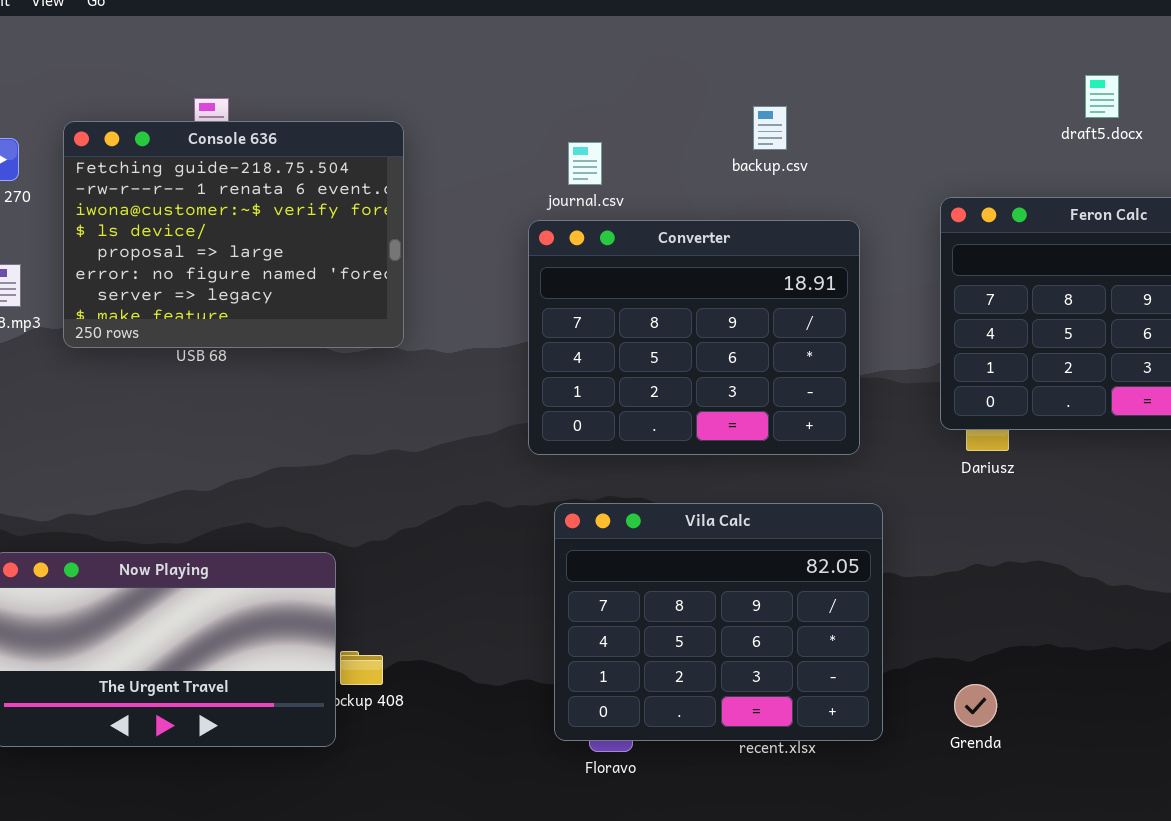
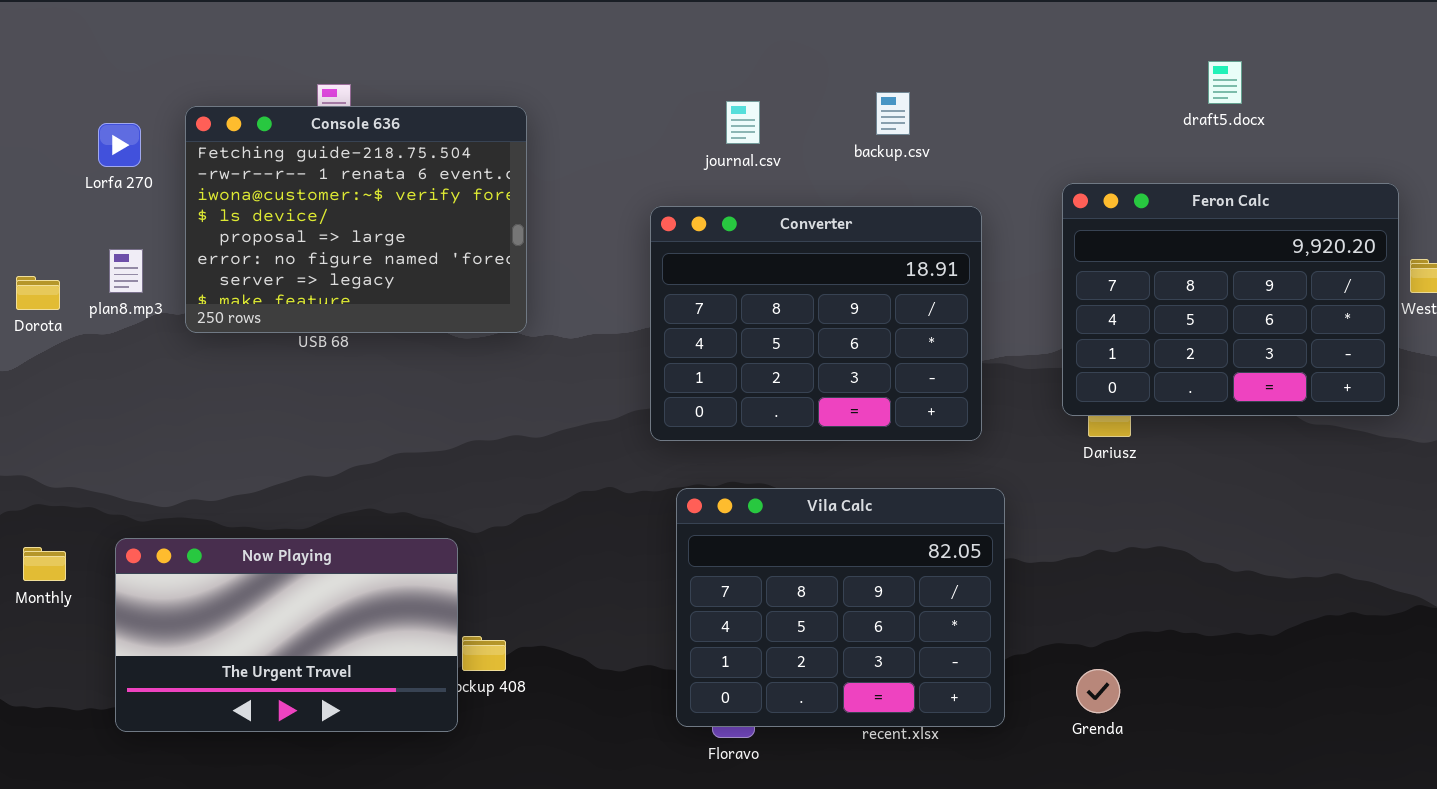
journal.csv: [568,142,602,185] -> [726,101,760,144], moved

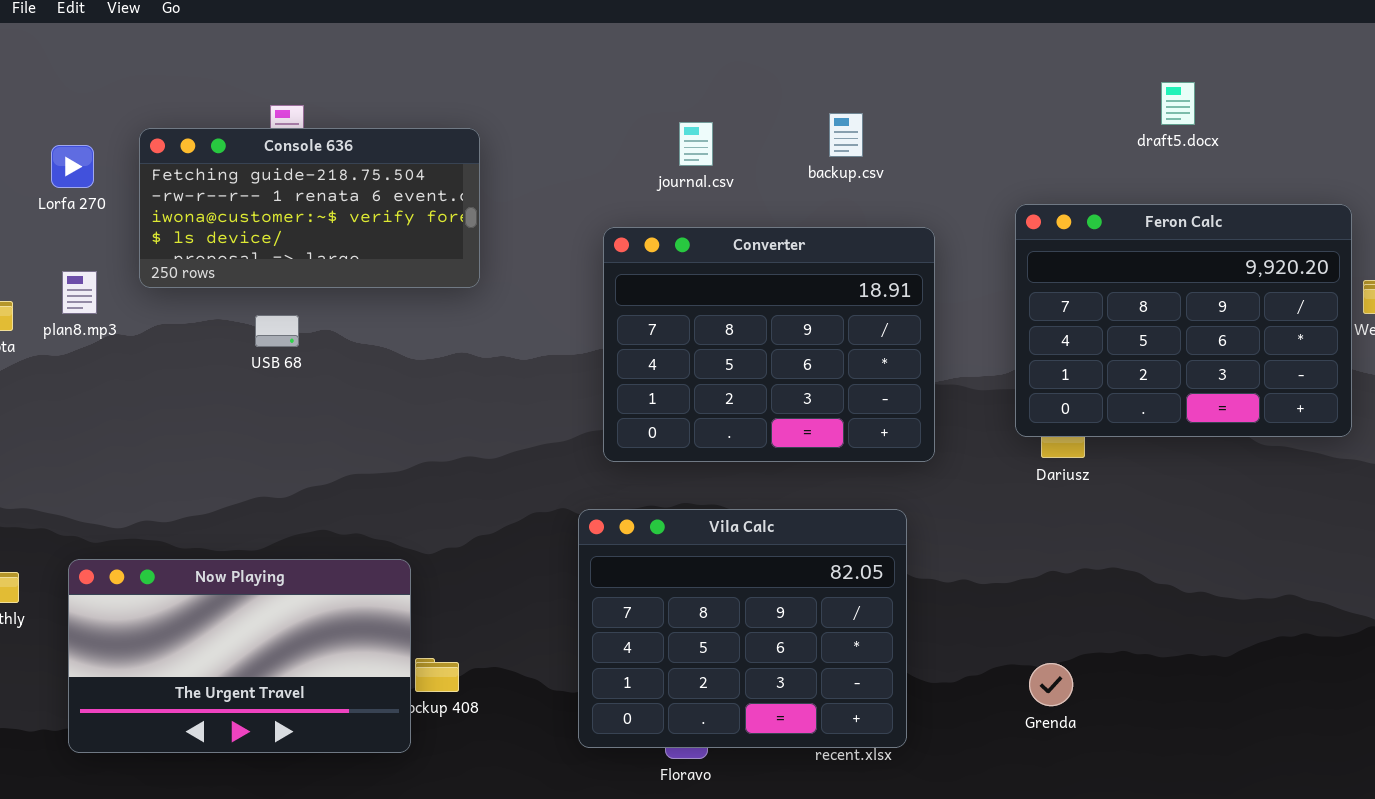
Console 636: [185,106,527,333] -> [139,128,480,288], resized
Vila Calc: [676,488,1005,727] -> [578,509,907,748], moved
Grenda: [1076,669,1120,713] -> [1029,663,1073,706], moved

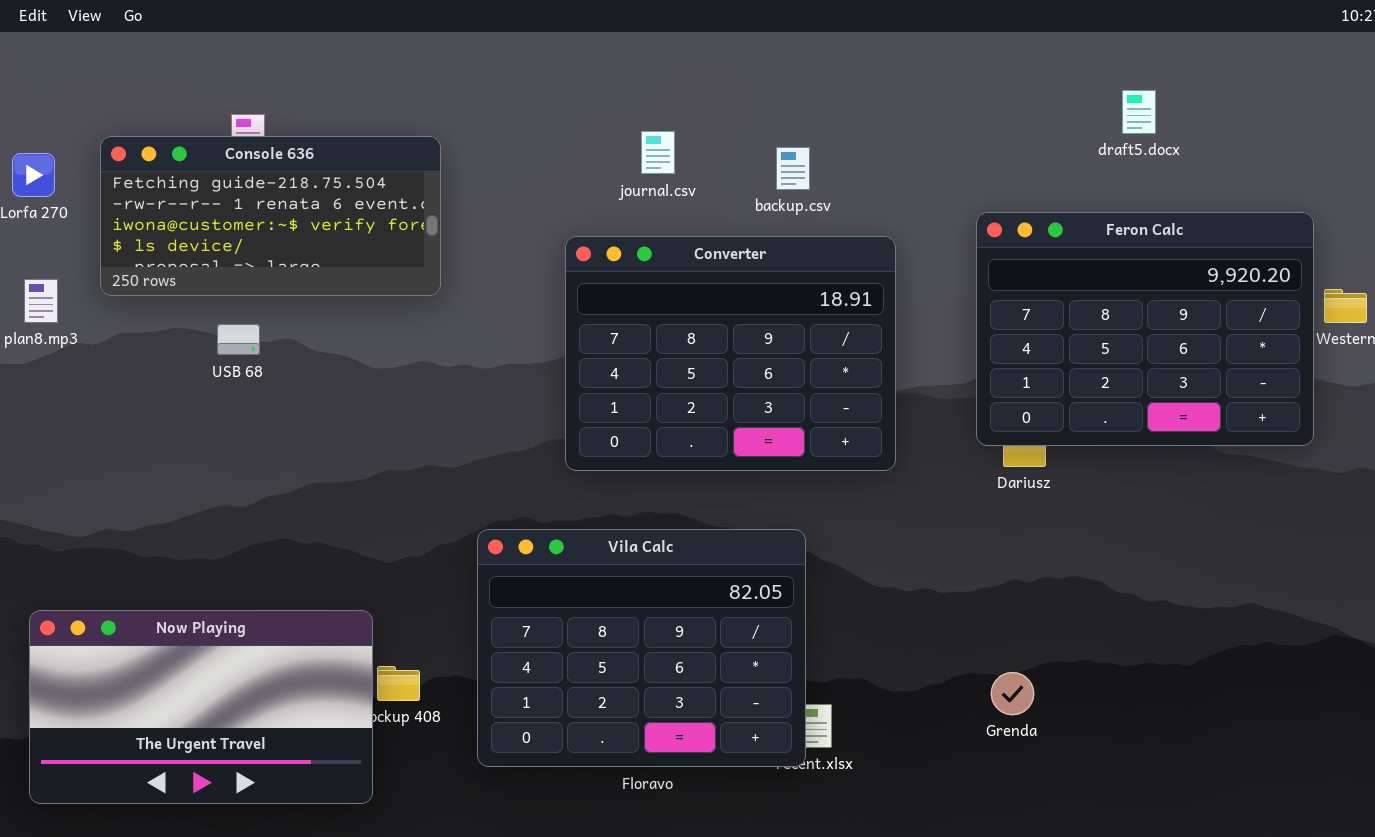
backup.csv: [829,113,863,157] -> [776,147,810,190], moved
Vila Calc: [578,509,907,748] -> [477,529,806,767], moved
Now Playing: [68,559,411,753] -> [29,610,373,804], moved

